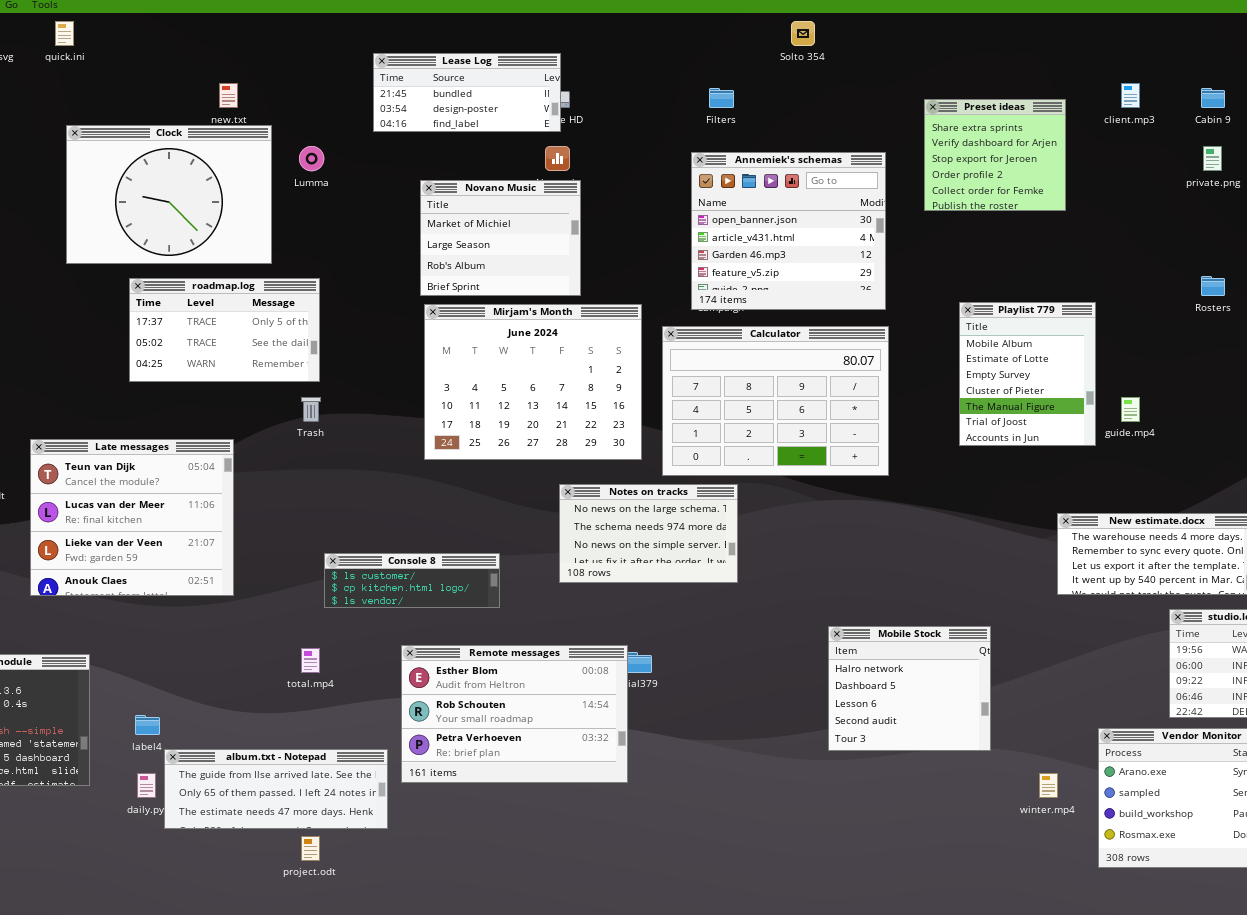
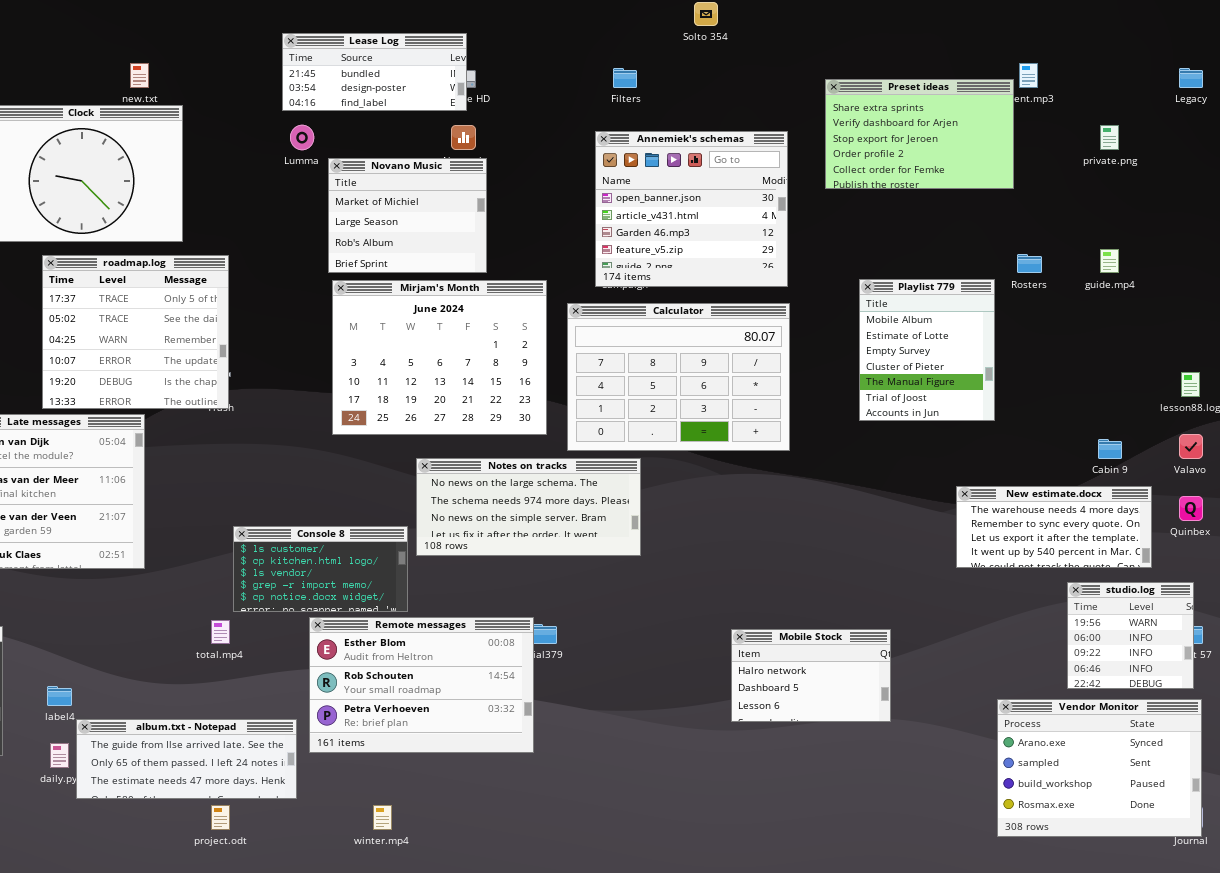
Cabin 9: [1201,88,1225,108] -> [1098,439,1122,459], moved
Preset ideas: [924,99,1066,211] -> [825,79,1014,189], resized
Lumma: [299,146,324,171] -> [290,125,314,150], moved
Rosters: [1201,276,1225,296] -> [1017,254,1042,273], moved
roadmap.log: [129,278,320,382] -> [42,255,229,409], resized
guide.mp4: [1121,397,1140,422] -> [1100,249,1119,273], moved
Notes on tracks: [559,484,738,583] -> [416,458,641,556], resized
Console 8: [324,553,500,608] -> [233,526,408,612], resized
Mobile Stock: [828,626,991,751] -> [731,629,891,722], resized
winter.mp4: [1039,773,1058,798] -> [373,805,392,830], moved

